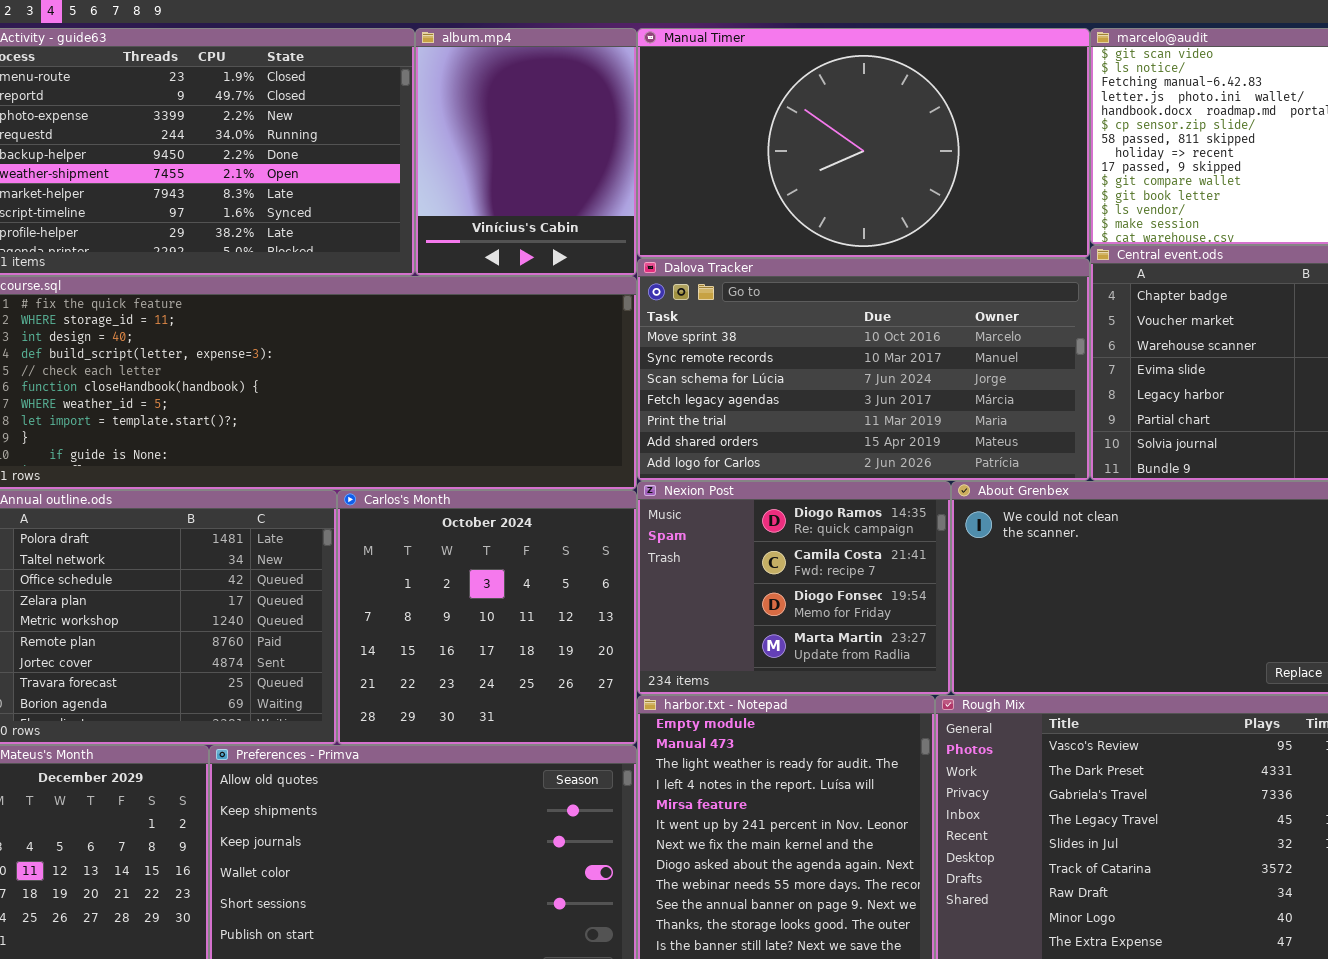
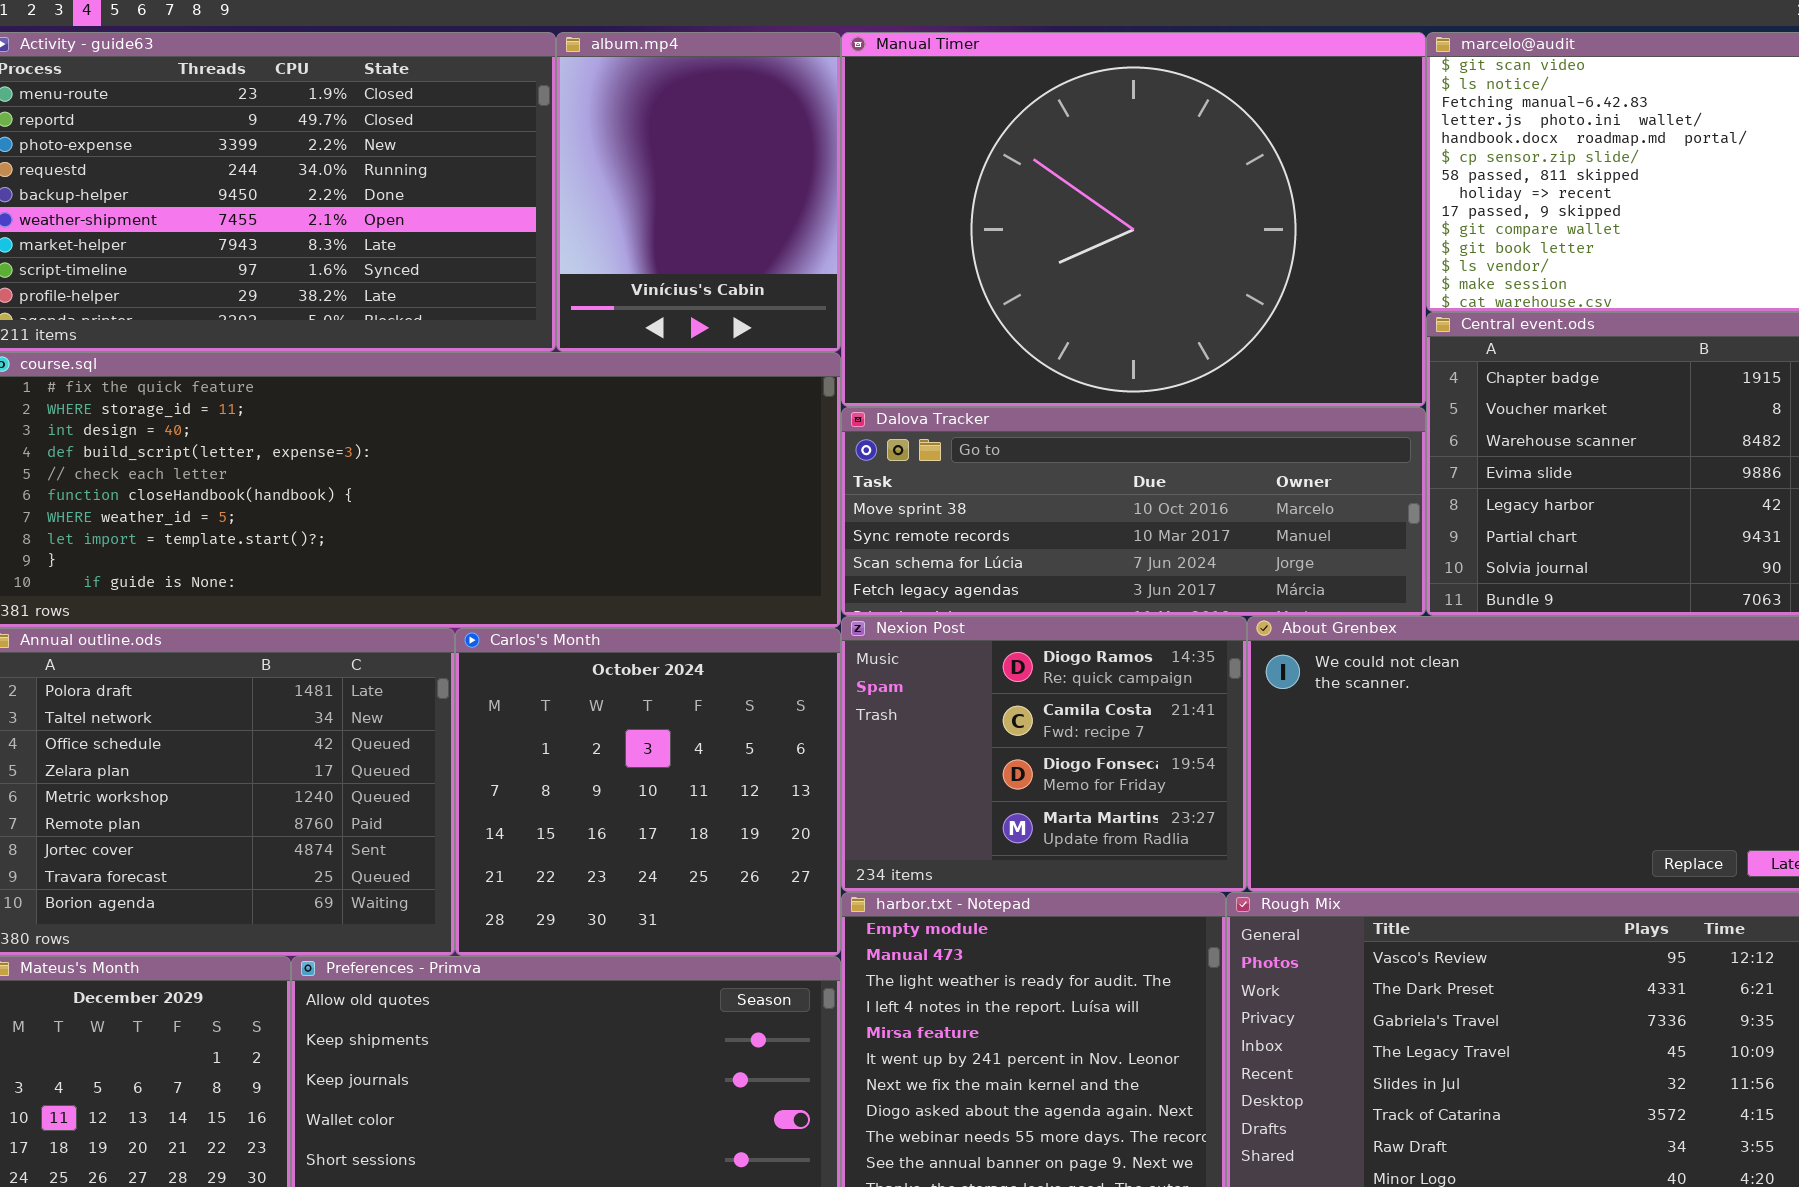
Manual Timer: [637,28,1090,258] -> [841,32,1426,407], resized
Dalova Tracker: [637,258,1090,481] -> [841,407,1426,616], resized

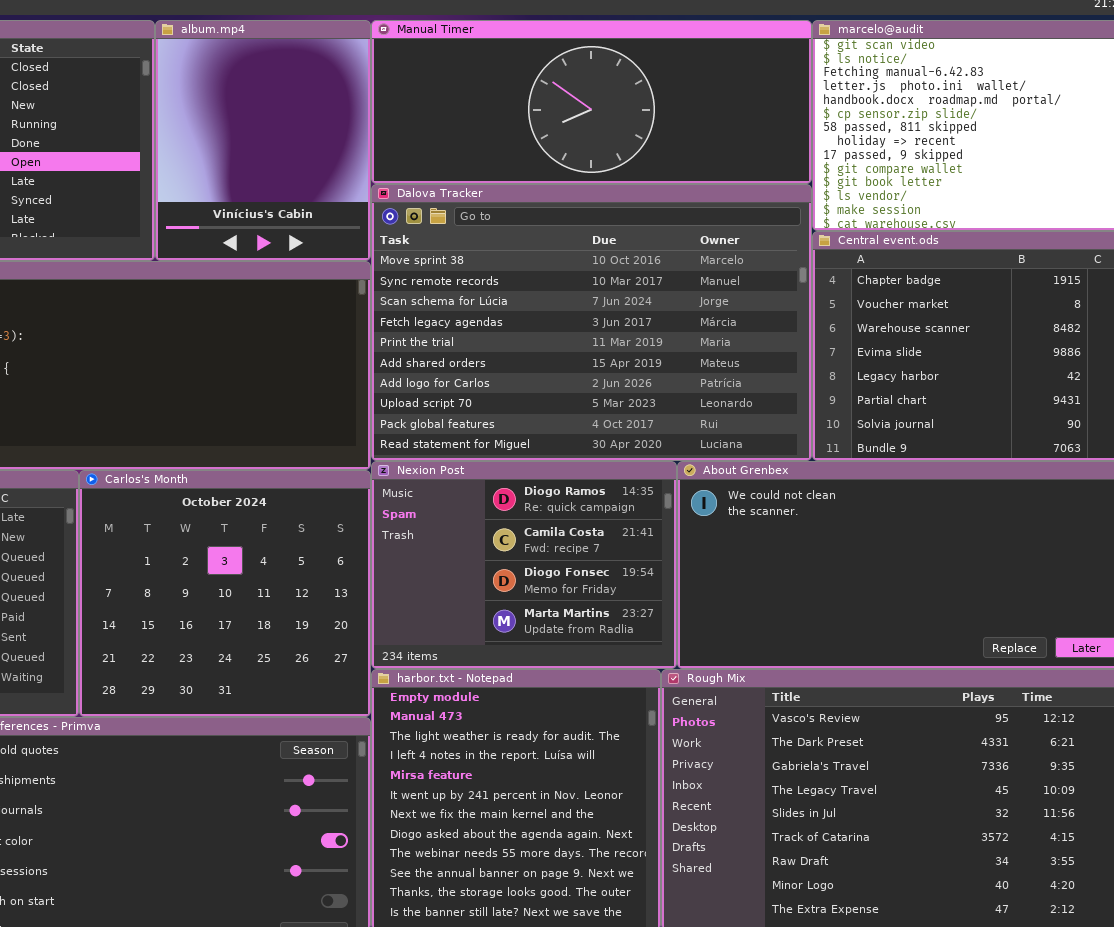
Manual Timer: [841,32,1426,407] -> [371,20,812,184], resized
Dalova Tracker: [841,407,1426,616] -> [371,184,812,461], resized

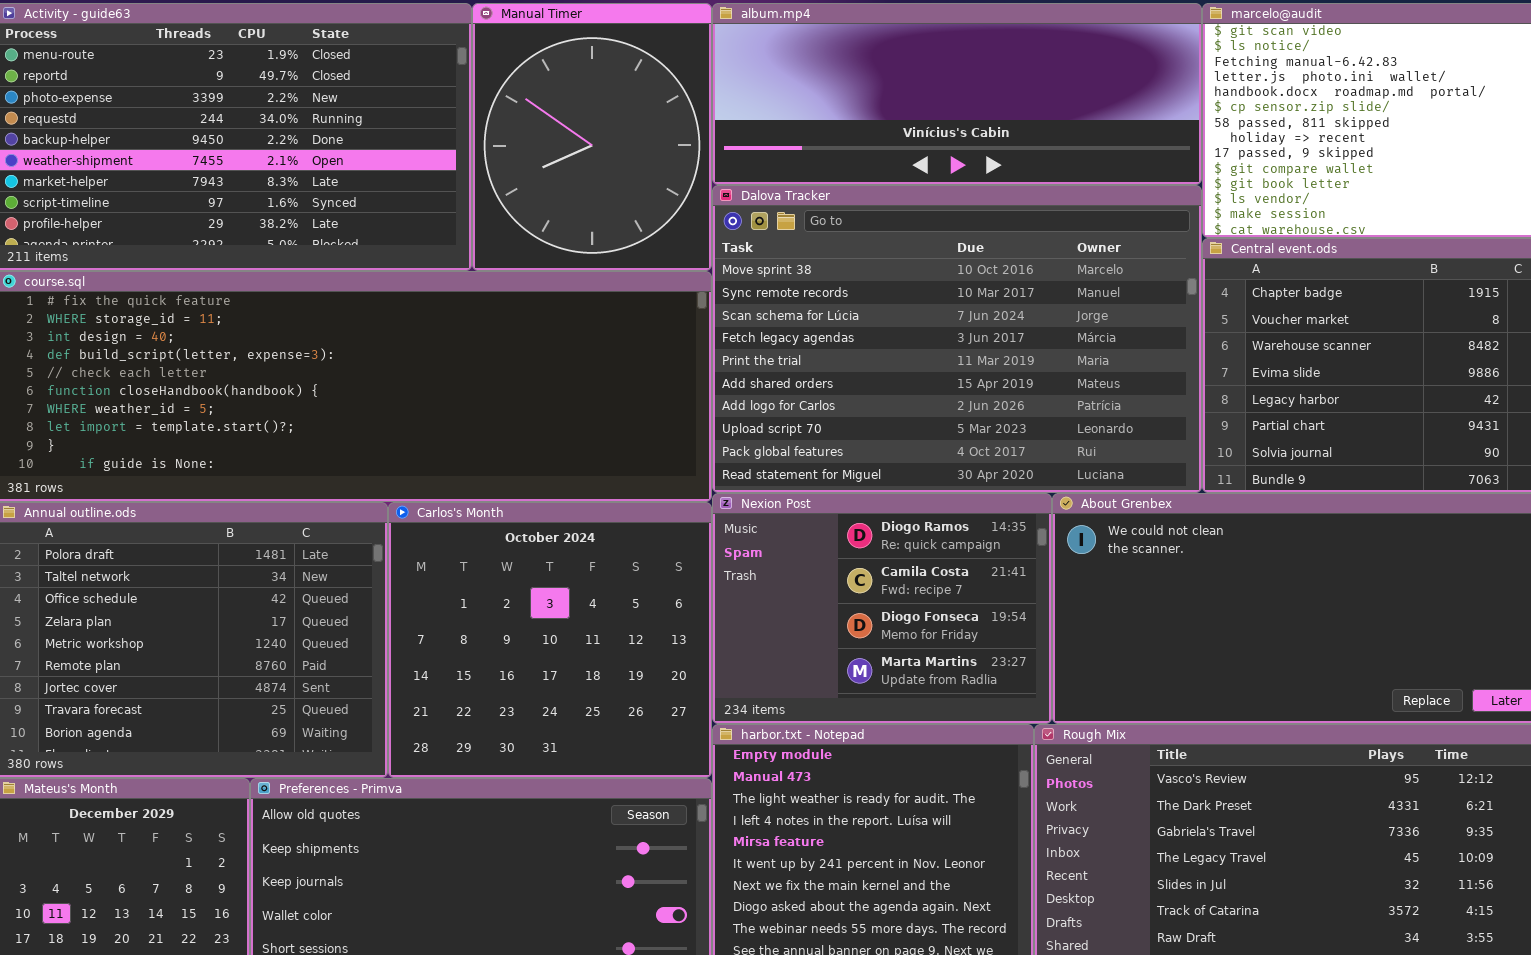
album.mp4: [155,20,371,261] -> [712,3,1202,185], moved, resized
Manual Timer: [371,20,812,184] -> [472,3,712,271], moved, resized

